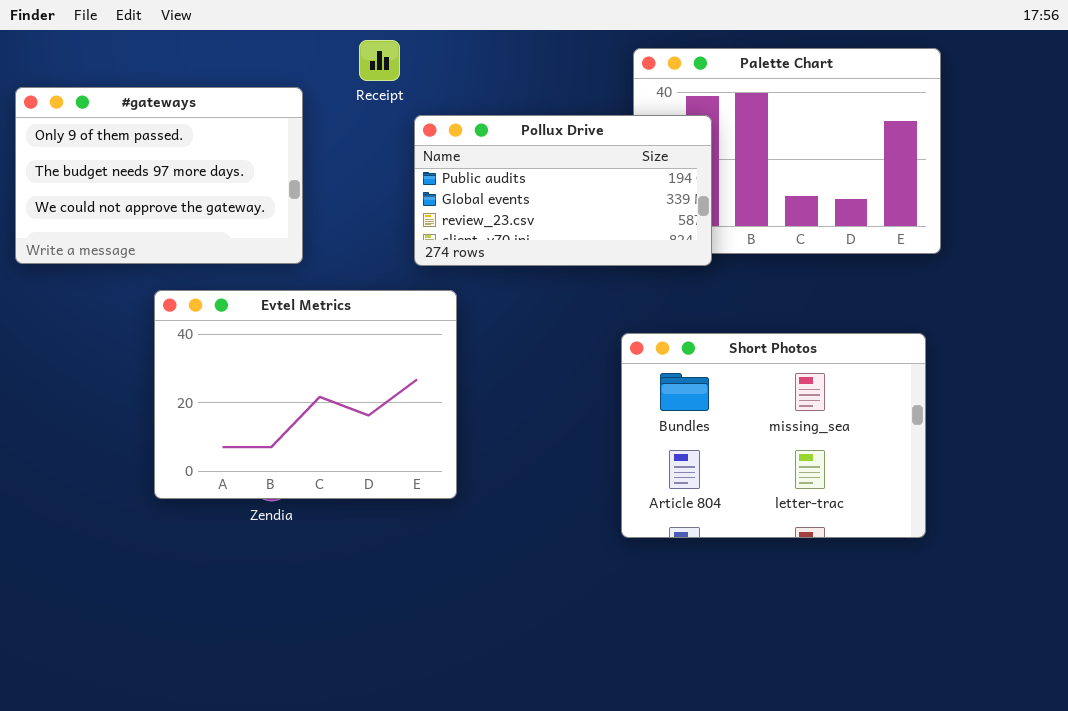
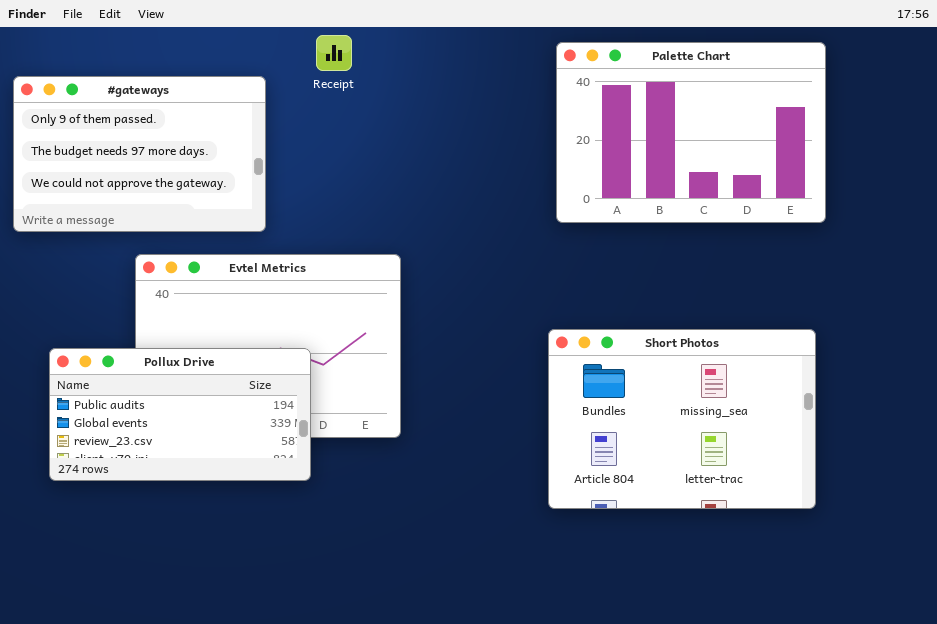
Pollux Drive: [414,115,712,266] -> [49,348,311,481], moved
Short Photos: [621,333,926,538] -> [548,329,816,509], moved

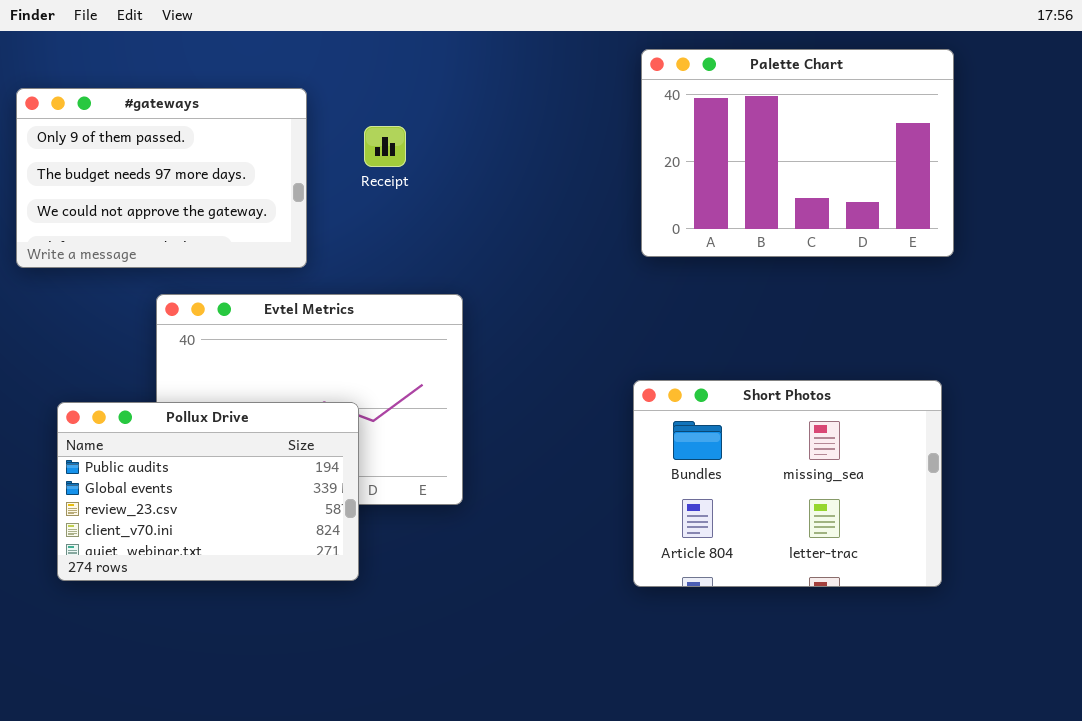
Receipt: [316,35,352,71] -> [364,126,406,167], moved
Pollux Drive: [49,348,311,481] -> [57,402,359,581], resized

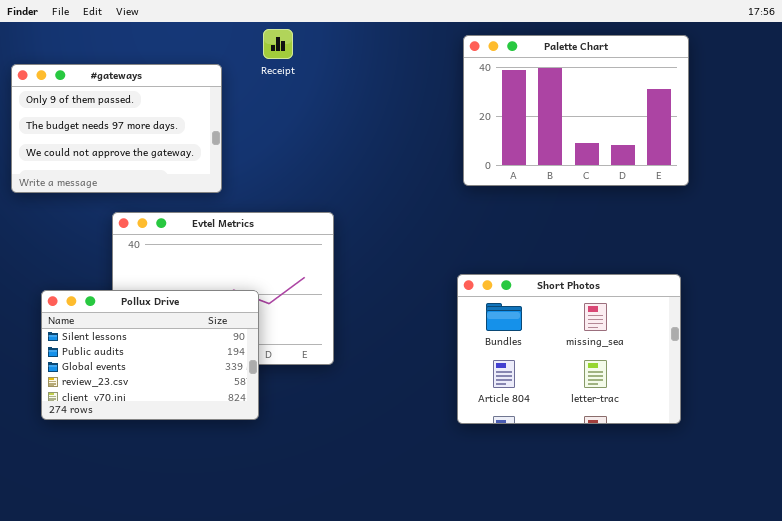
Receipt: [364,126,406,167] -> [263,29,293,59], moved
Pollux Drive: [57,402,359,581] -> [41,290,259,420], scrolled up 1 row

